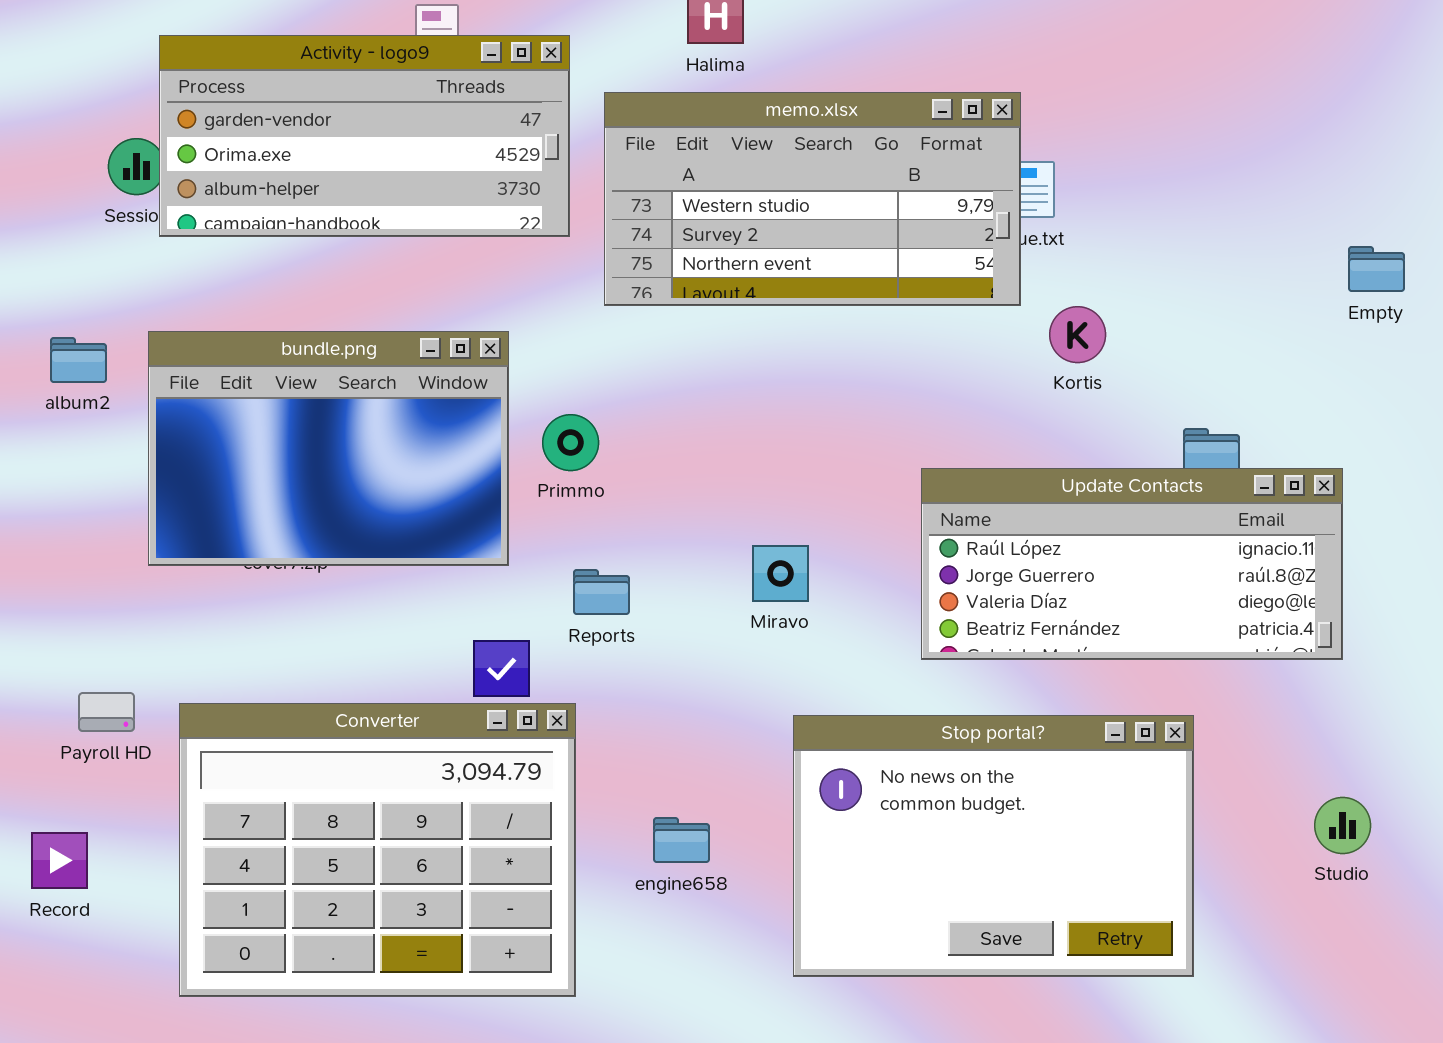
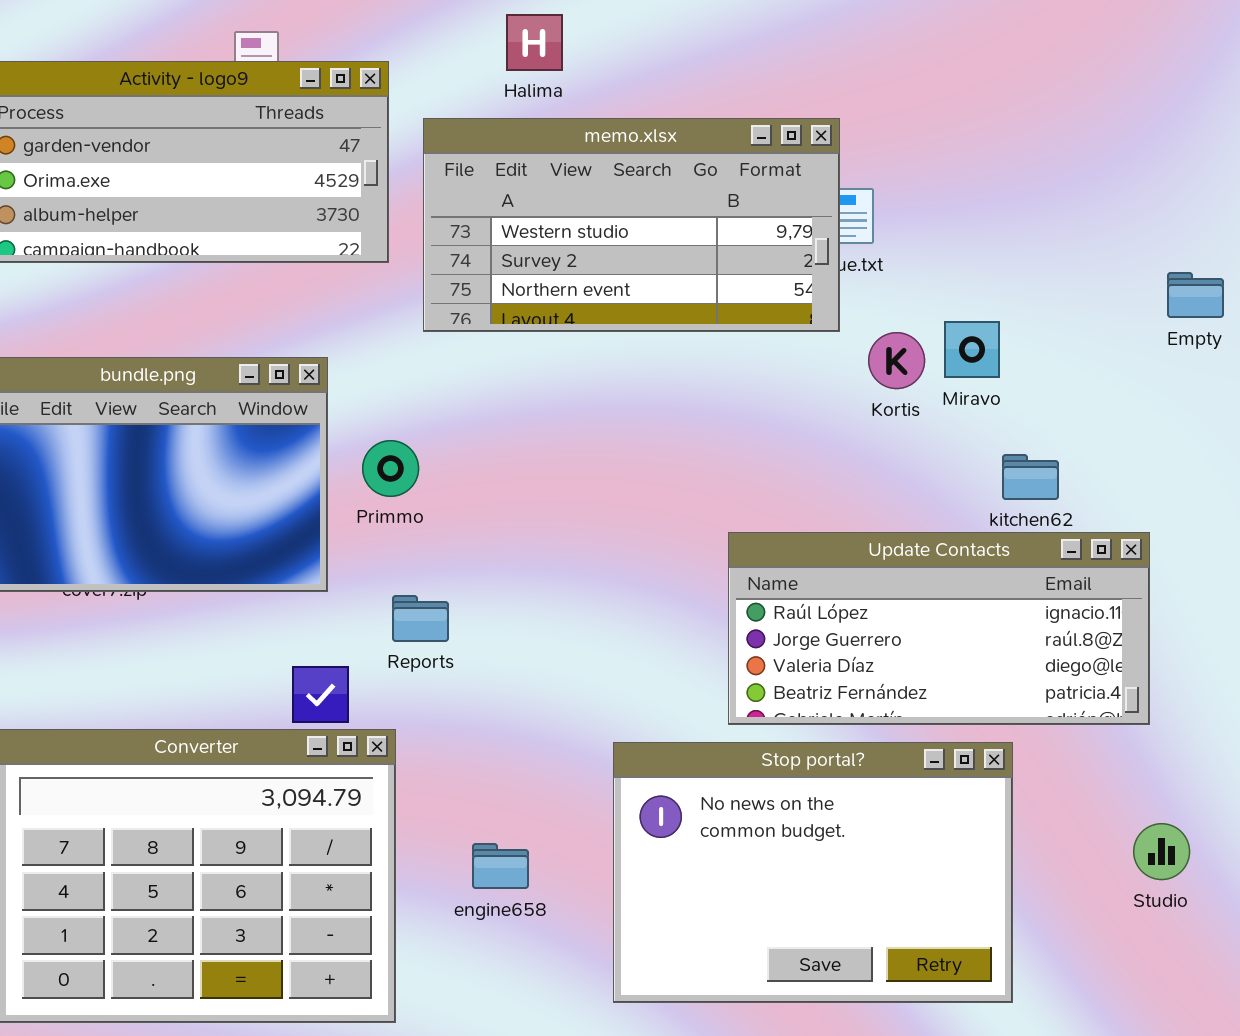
Update Contacts: [921,468,1343,660] -> [728,532,1150,725], moved
Miravo: [752,545,809,602] -> [944,321,1000,378], moved

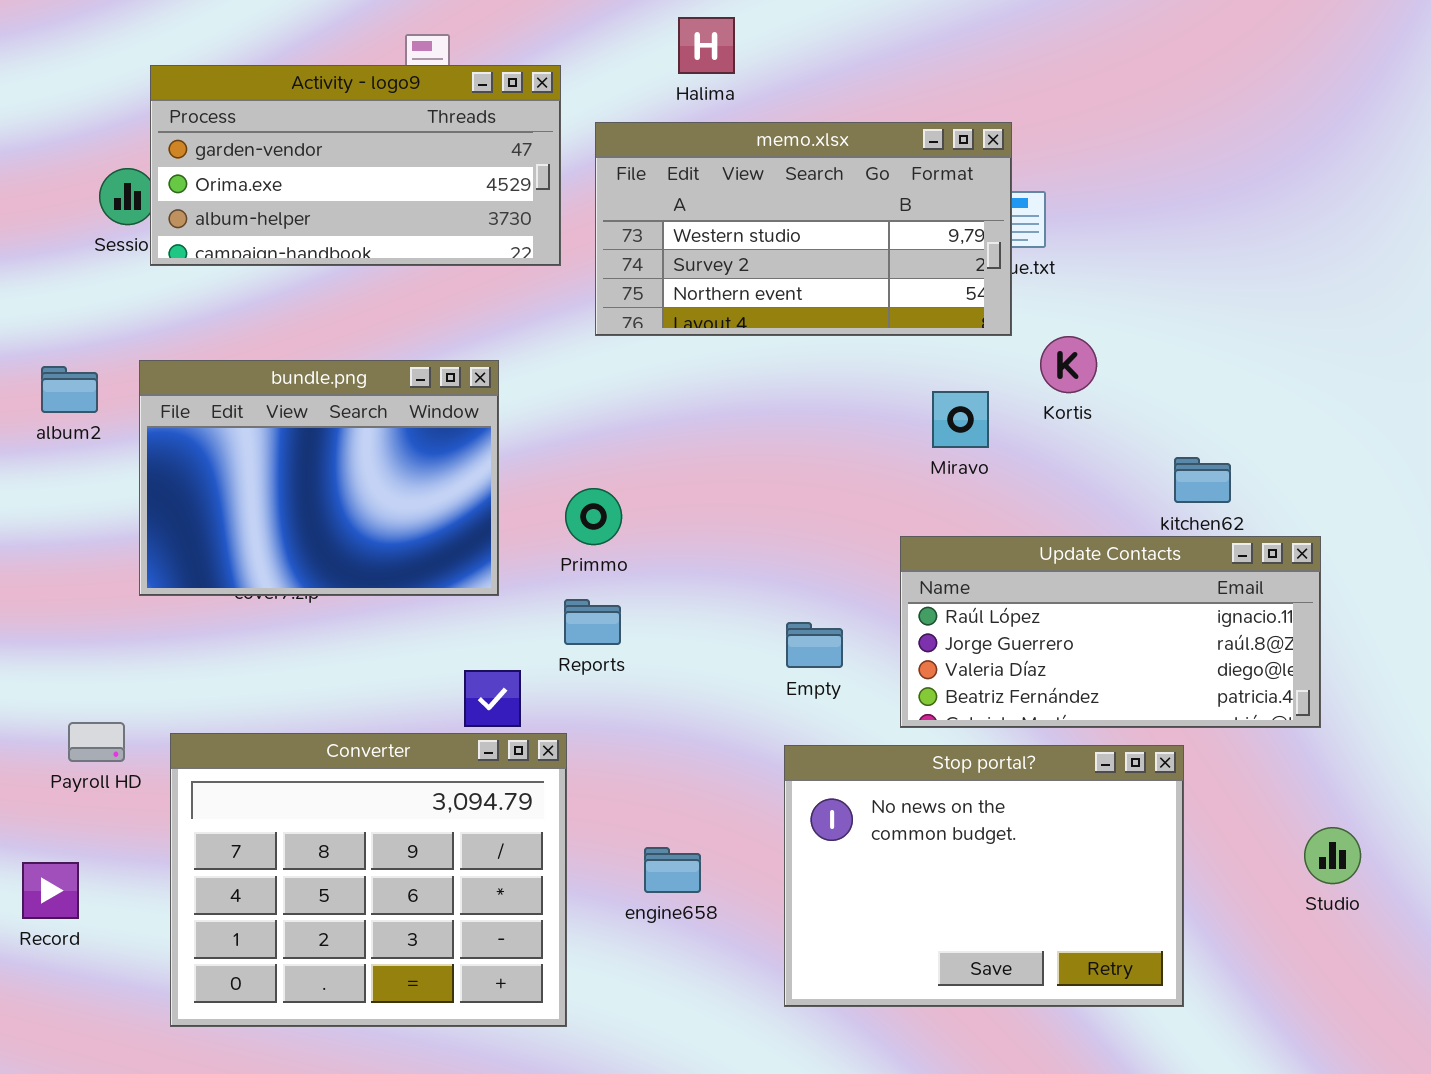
Empty: [1167,272,1224,318] -> [786,622,843,668], moved
Miravo: [944,321,1000,378] -> [932,391,989,448], moved
Primmo: [362,440,419,497] -> [565,488,622,545], moved

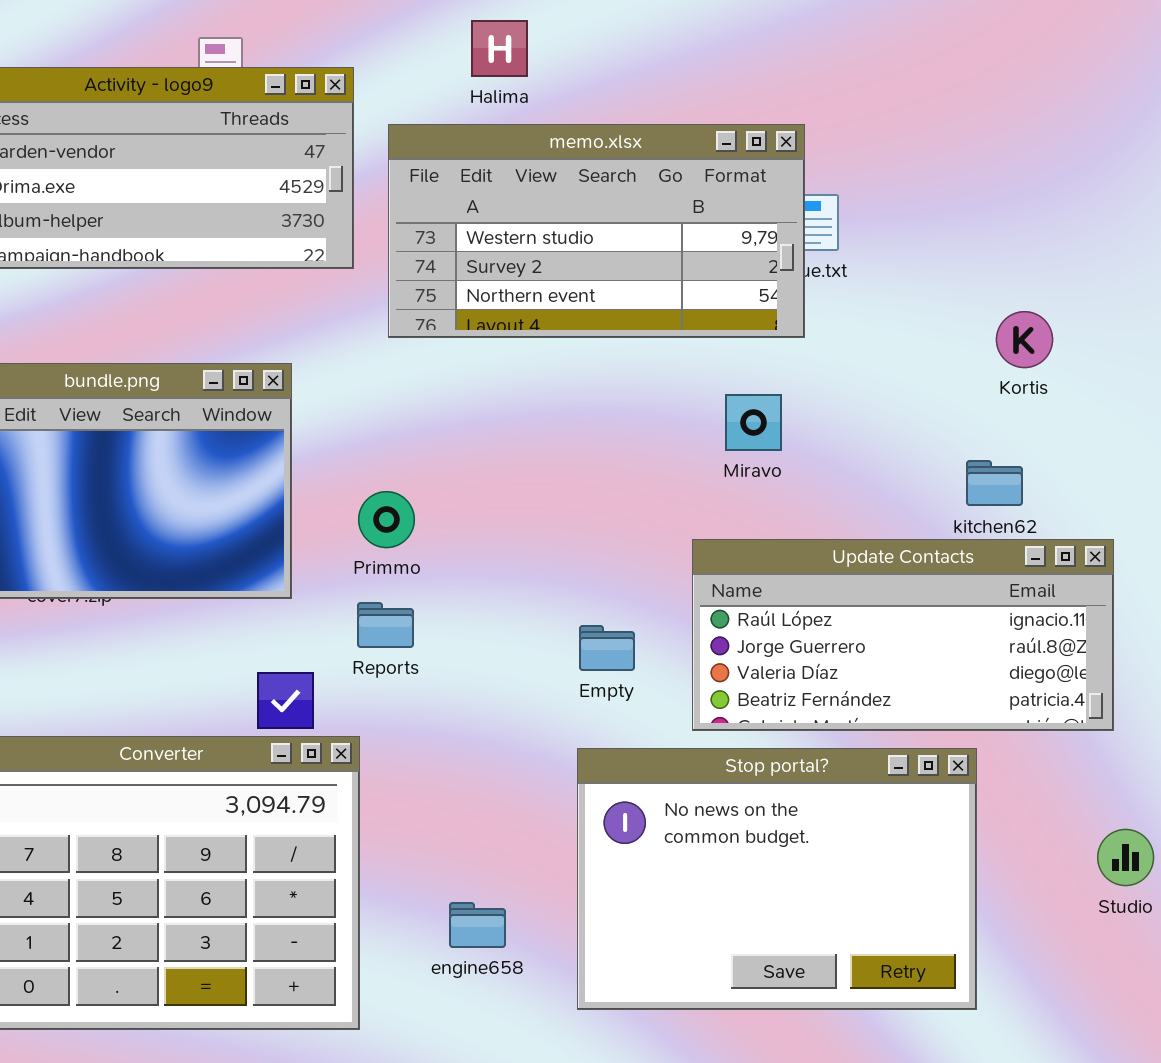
Kortis: [1040,336,1097,393] -> [996,311,1053,368], moved
engine658: [644,847,701,893] -> [449,902,506,948], moved

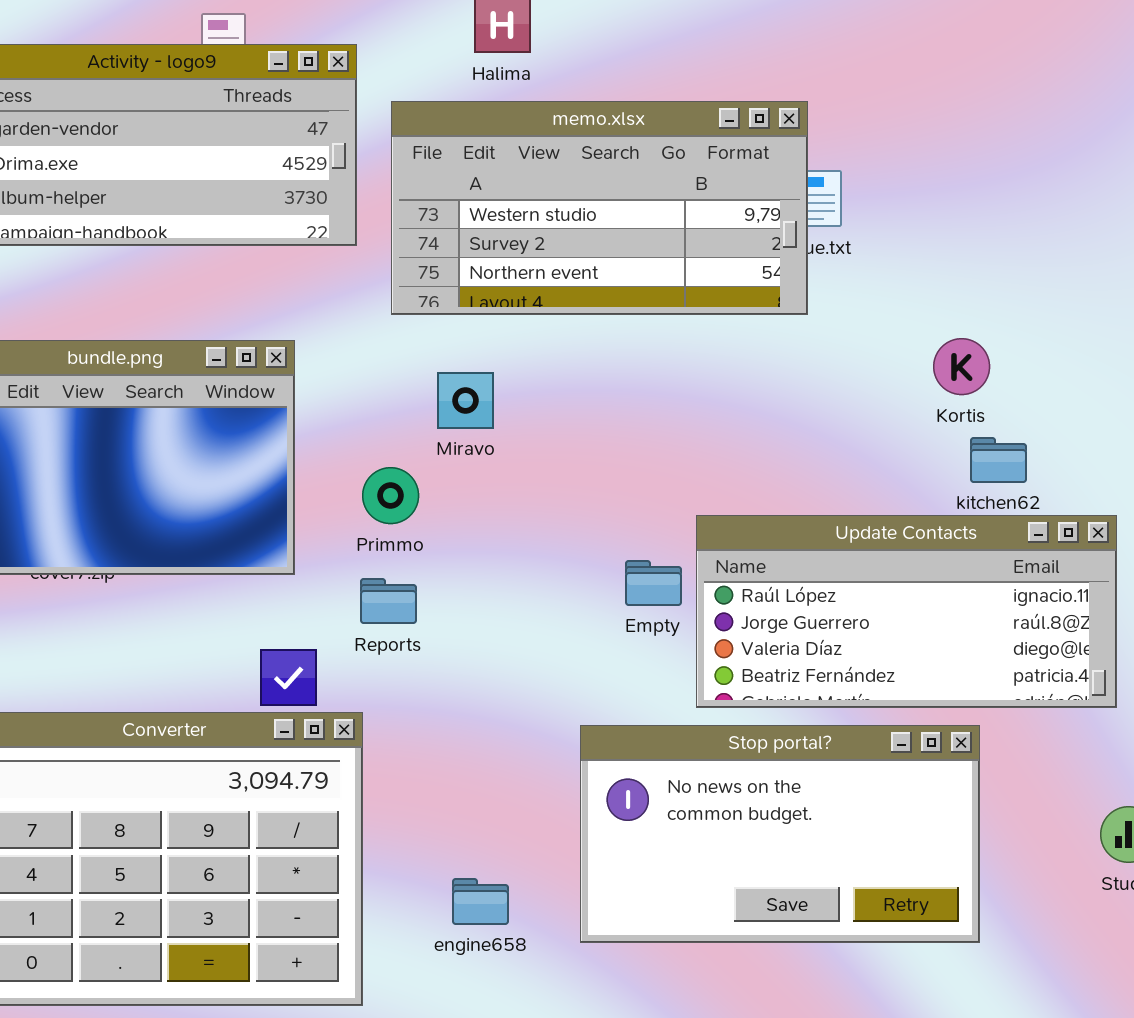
Kortis: [996,311,1053,368] -> [933,338,990,395], moved
Miravo: [725,394,782,451] -> [437,372,494,429], moved
Empty: [579,625,635,671] -> [625,560,682,606], moved
Stop portal?: [577,748,977,1010] -> [580,725,980,943], resized

